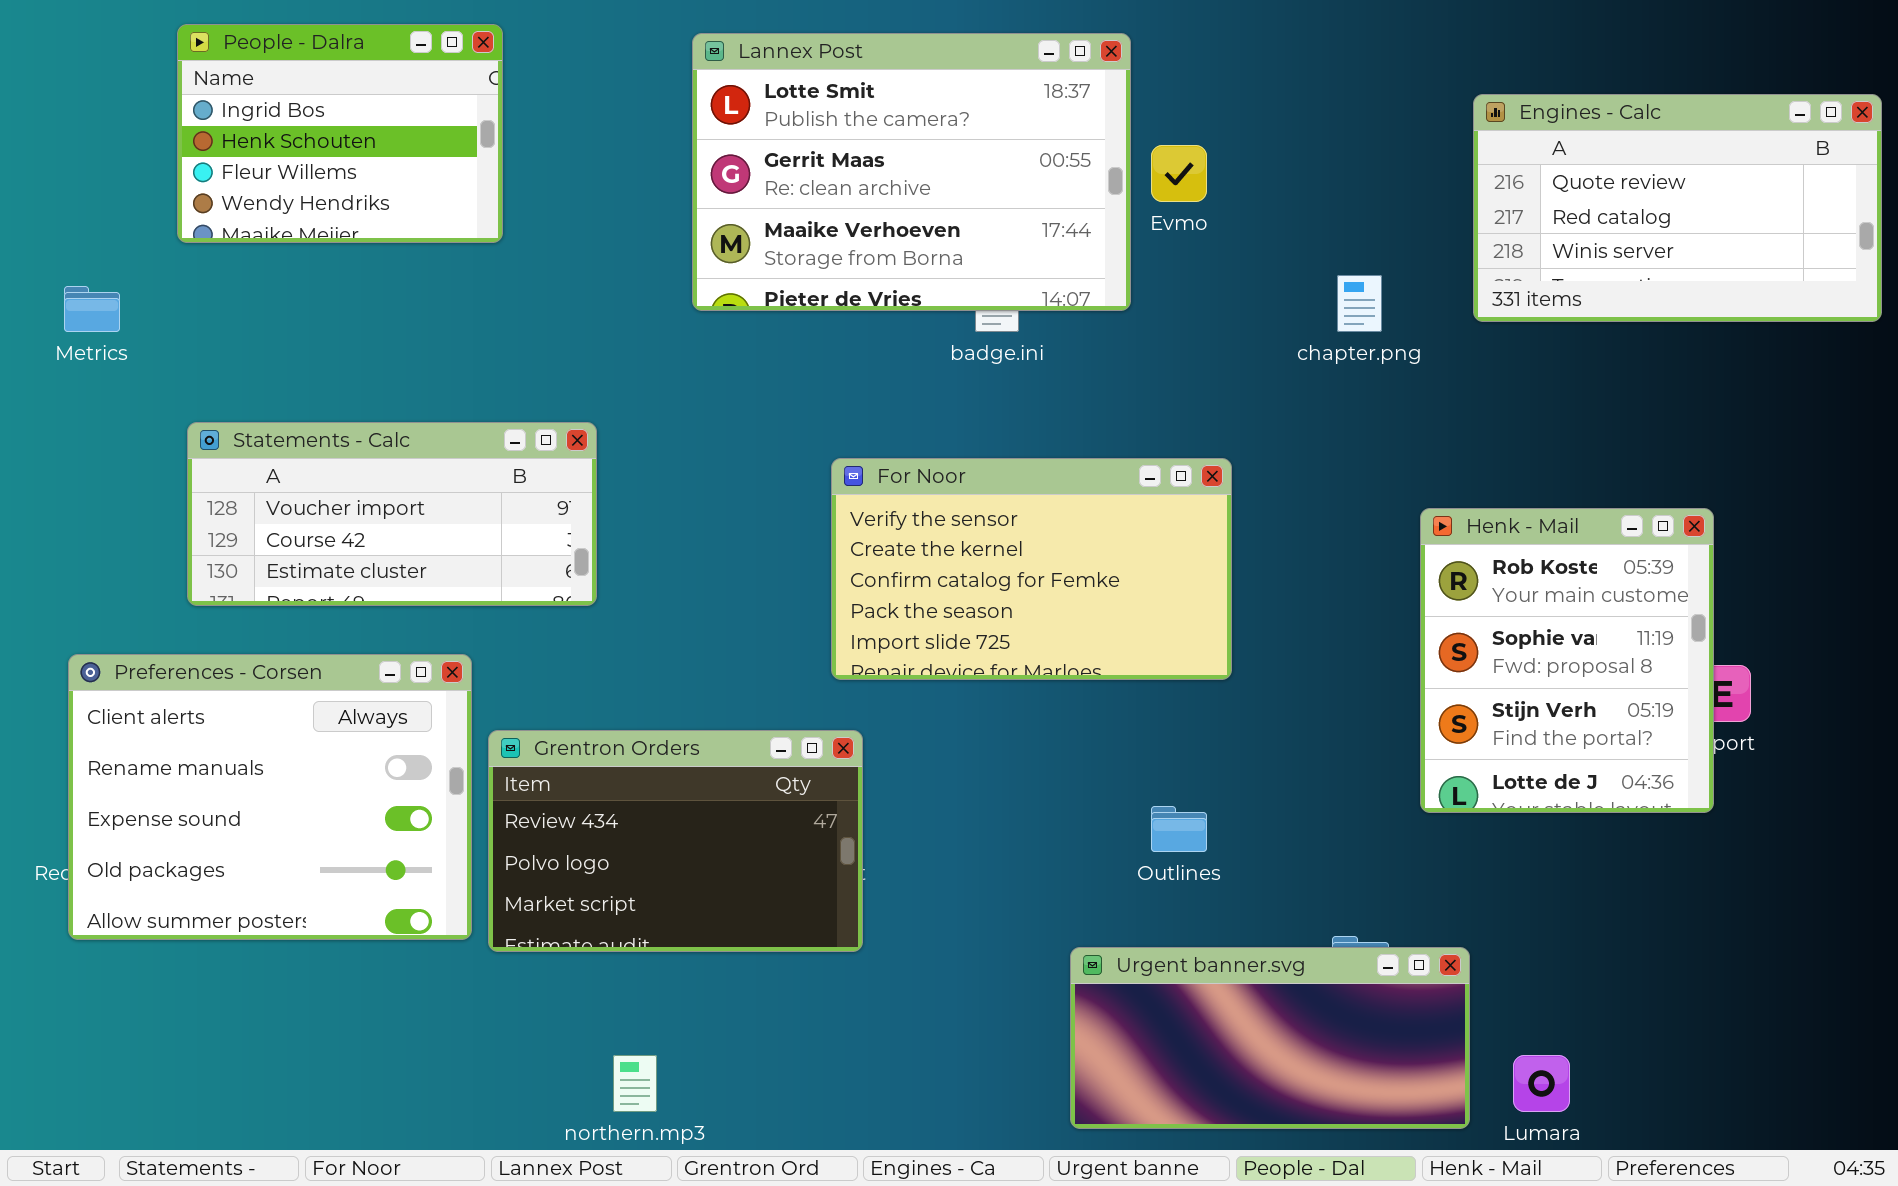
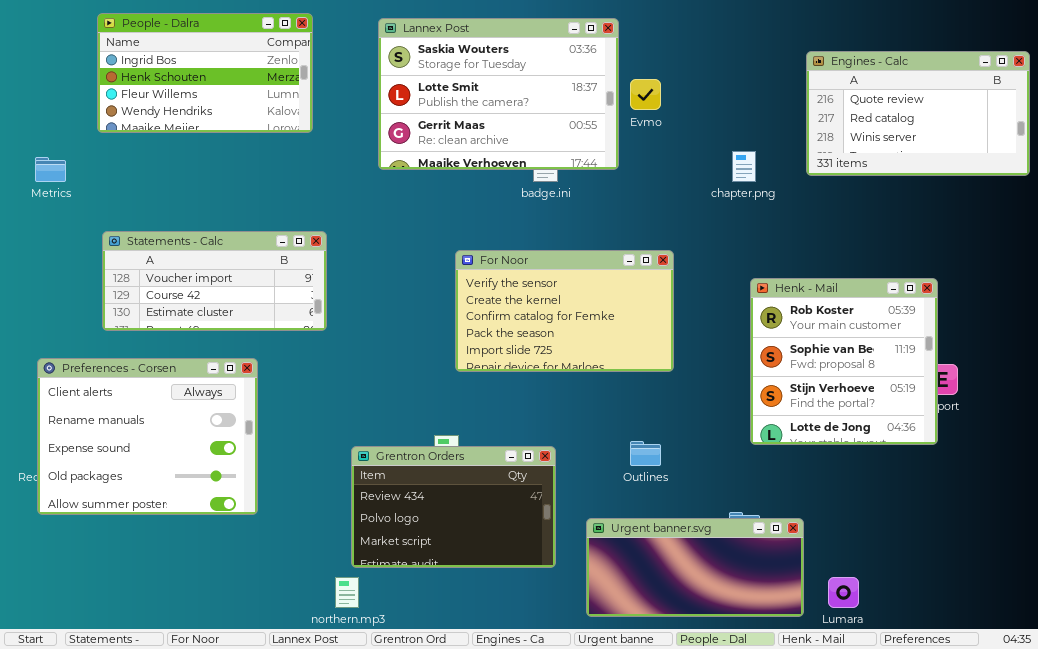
People - Dalra: [177,24,503,243] -> [97,13,313,133], resized
Lannex Post: [692,33,1131,311] -> [378,18,619,170], scrolled up 1 row
Henk - Mail: [1420,508,1714,813] -> [750,278,938,445], resized
Grentron Orders: [488,730,863,952] -> [351,446,556,568], moved

